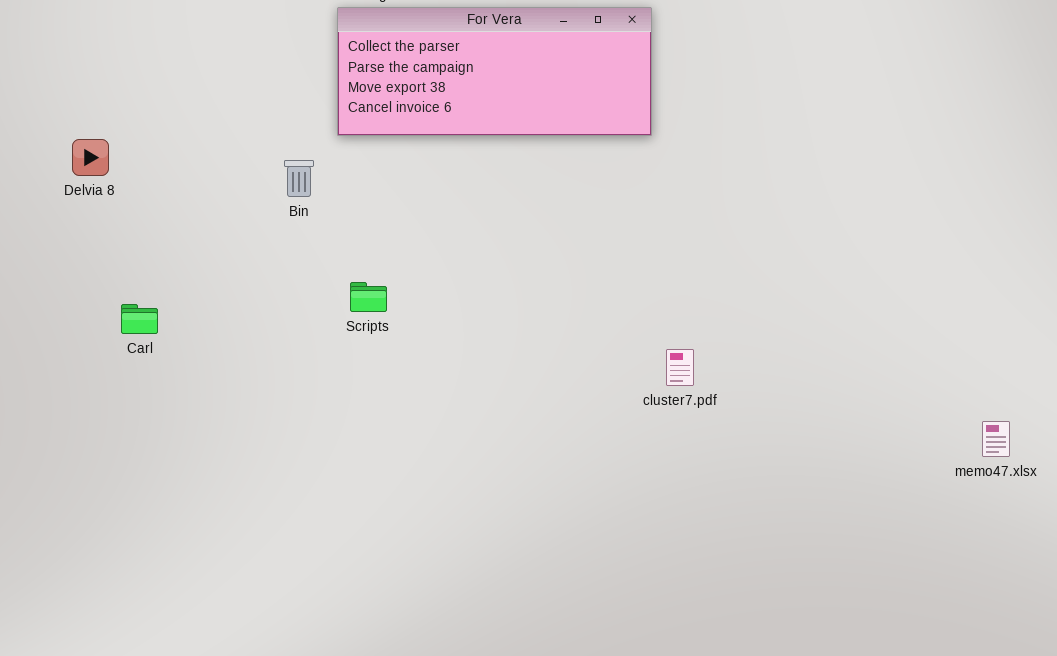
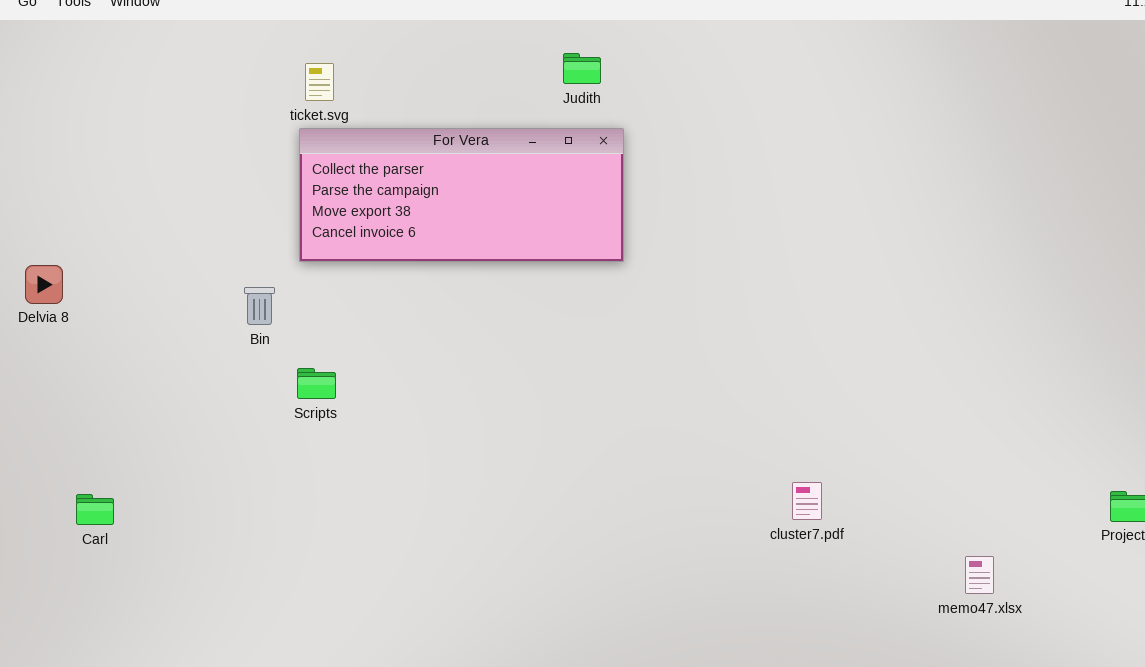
Scripts: [350,282,387,312] -> [297,368,336,399], moved
Carl: [121,304,158,334] -> [76,494,114,525], moved
cluster7.pdf: [666,349,694,386] -> [792,482,822,520], moved

